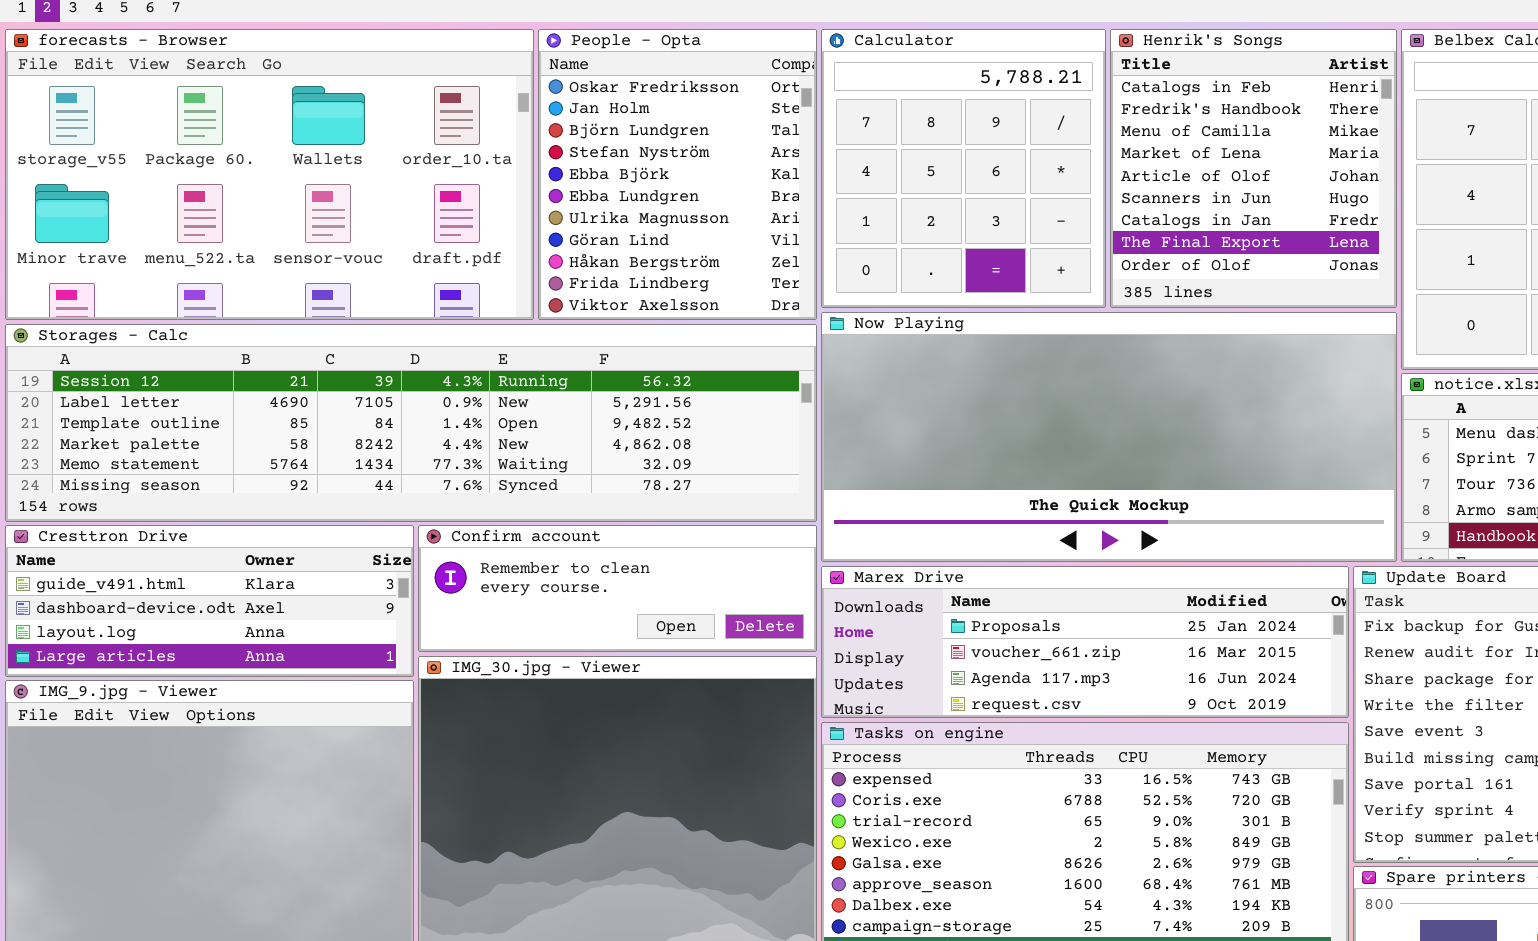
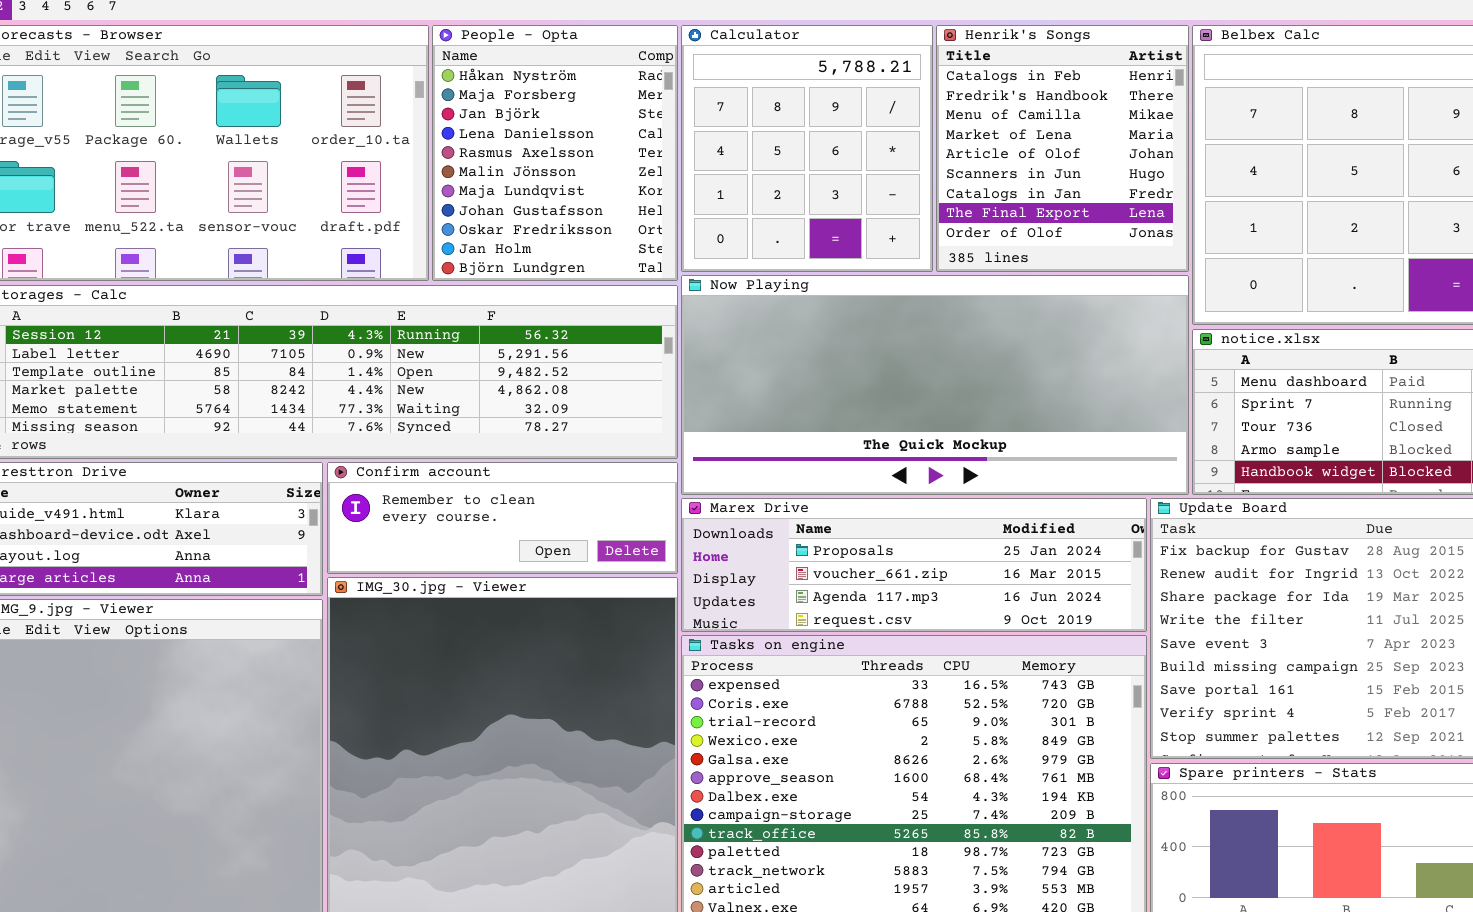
People - Opta: [538,29,817,320] -> [432,25,678,281], scrolled up 8 rows

